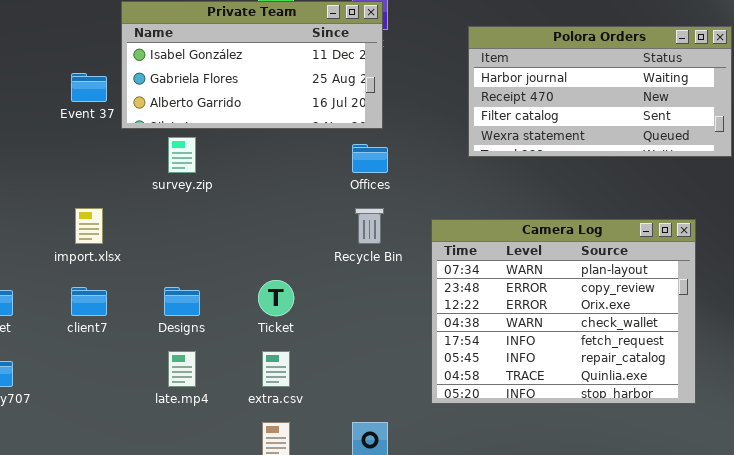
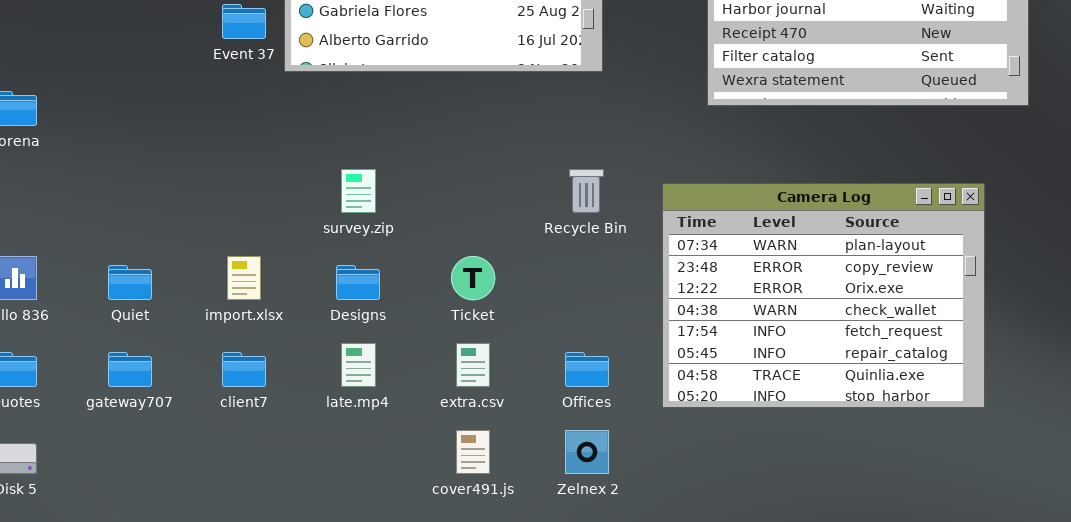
survey.zip: [168,137,196,173] -> [341,169,376,213], moved
Offices: [352,144,388,173] -> [565,352,609,387], moved
import.xlsx: [75,208,103,244] -> [227,256,261,300], moved
client7: [71,287,107,316] -> [222,352,266,387], moved

